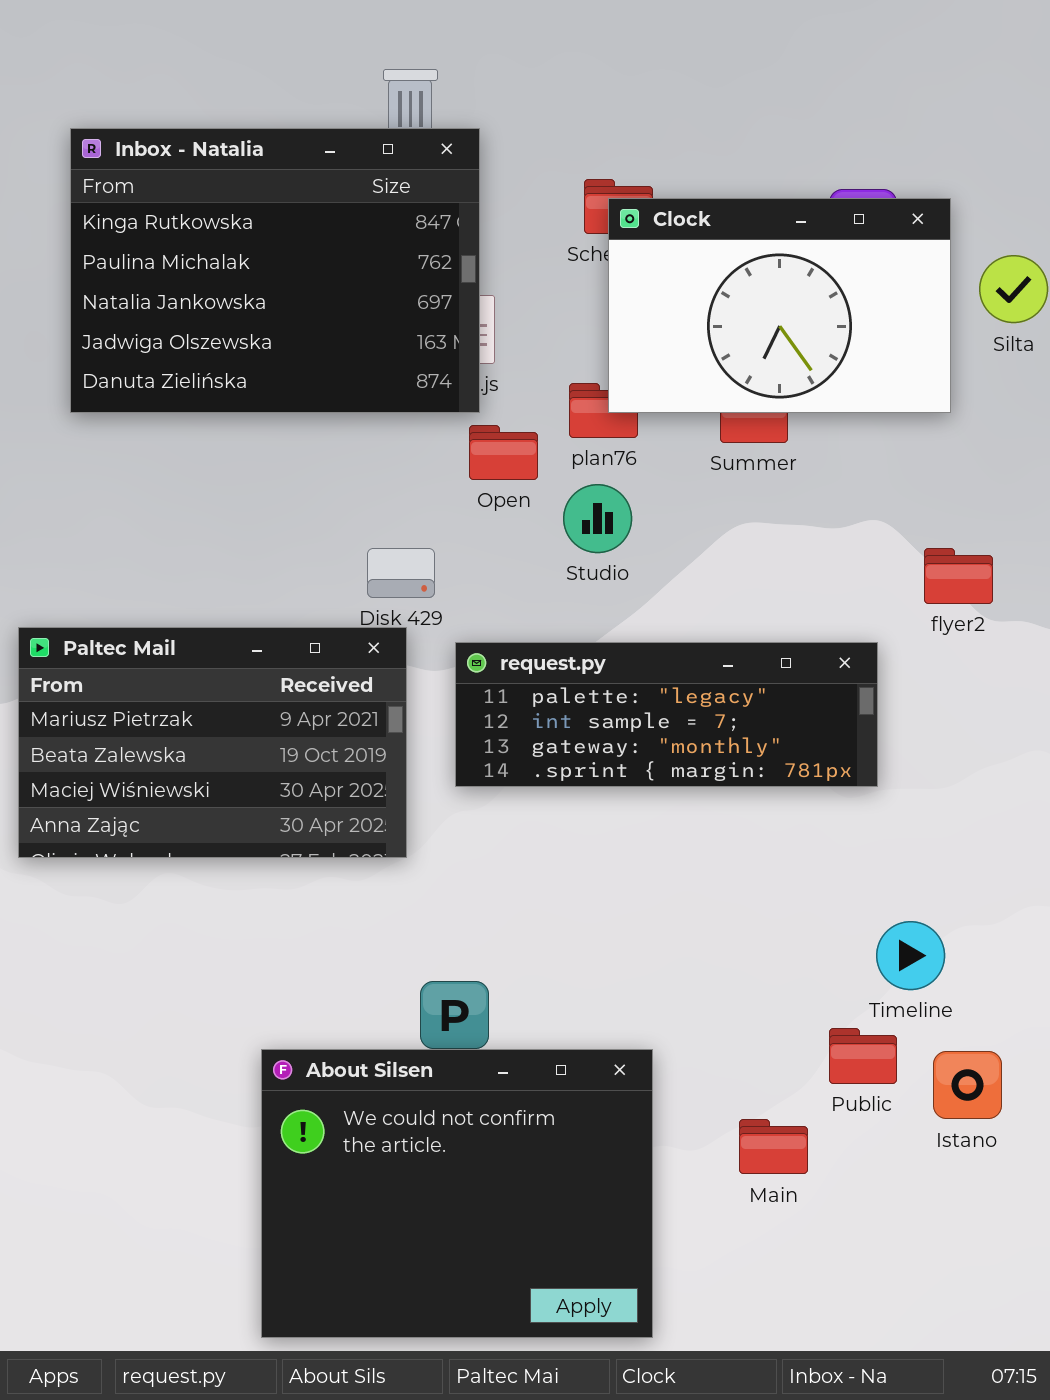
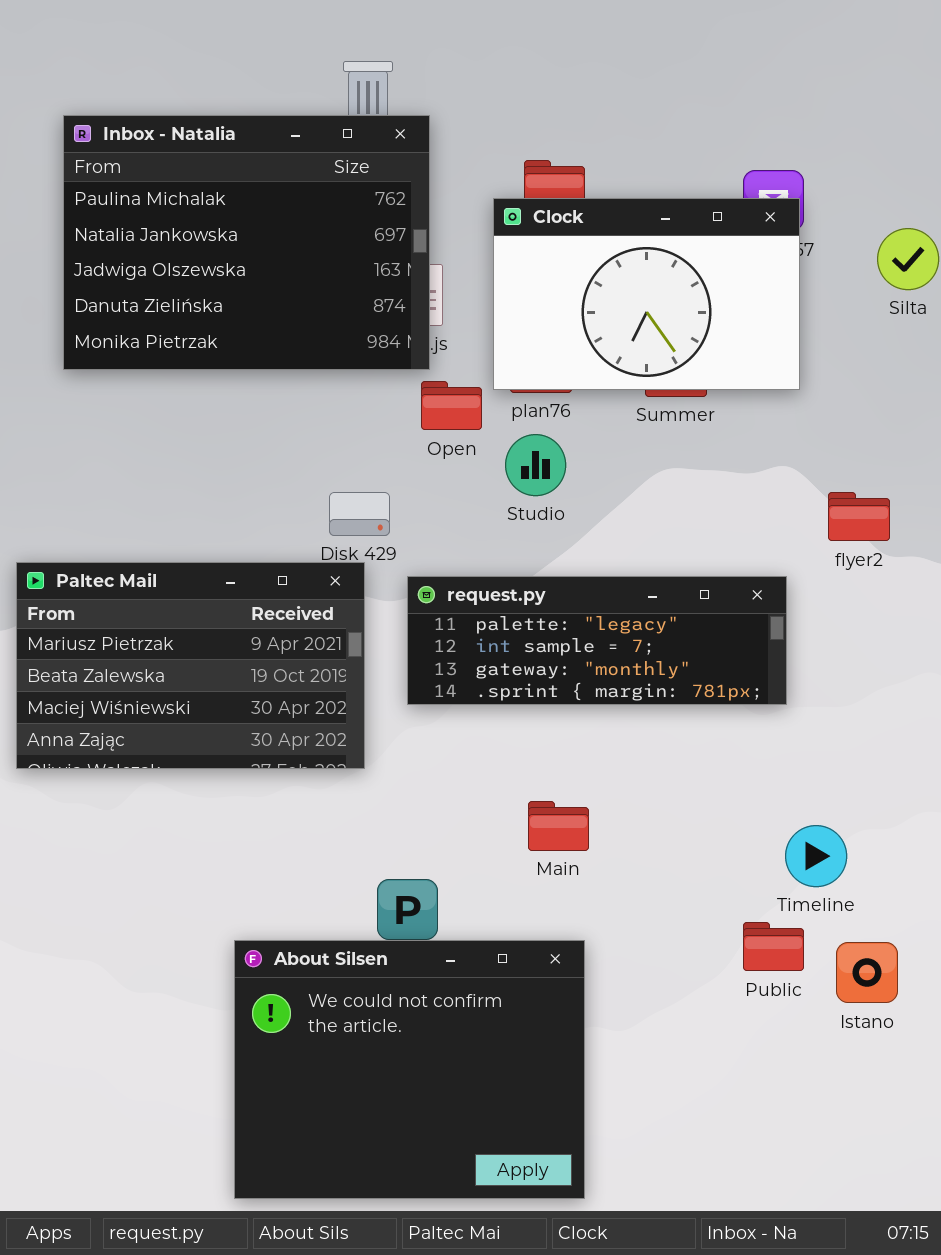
Inbox - Natalia: [70,128,480,413] -> [63,115,430,370], scrolled down 1 row
Clock: [608,198,951,413] -> [493,198,800,390], moved
Main: [739,1119,808,1174] -> [528,801,589,851], moved

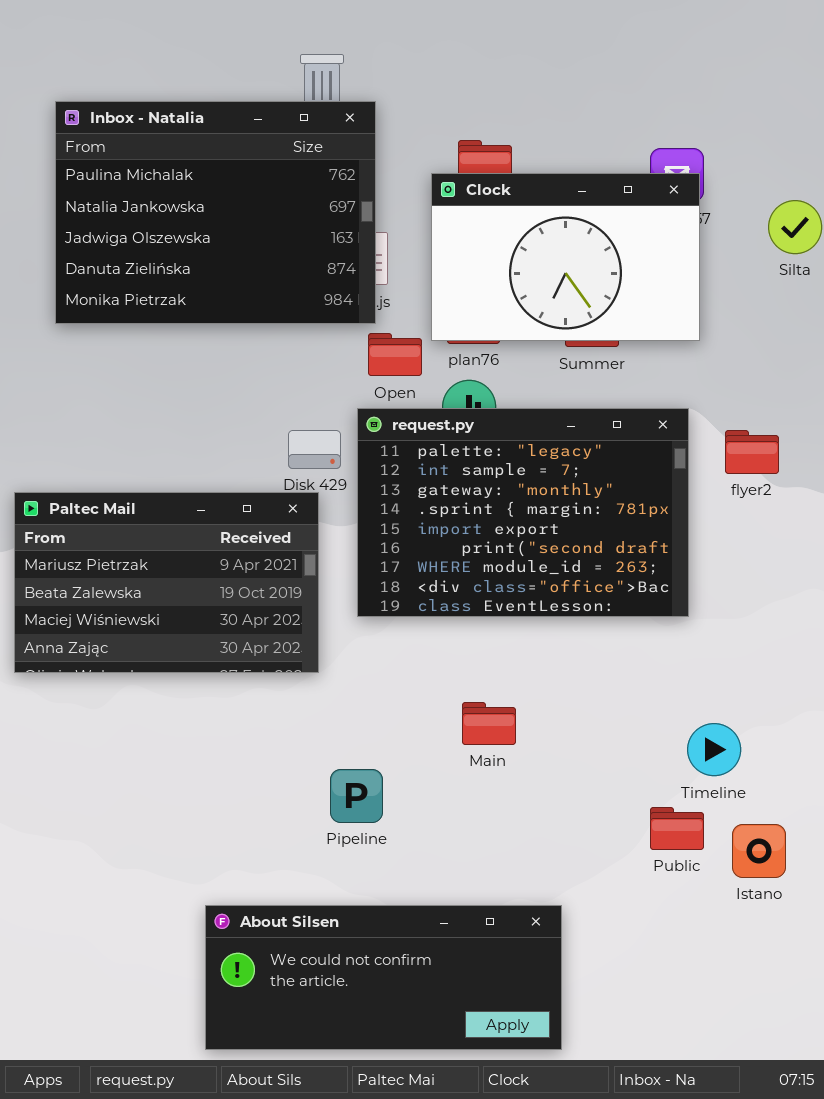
request.py: [407,576,787,705] -> [357,408,689,617], resized
About Silsen: [234,940,585,1199] -> [205,905,562,1050], resized

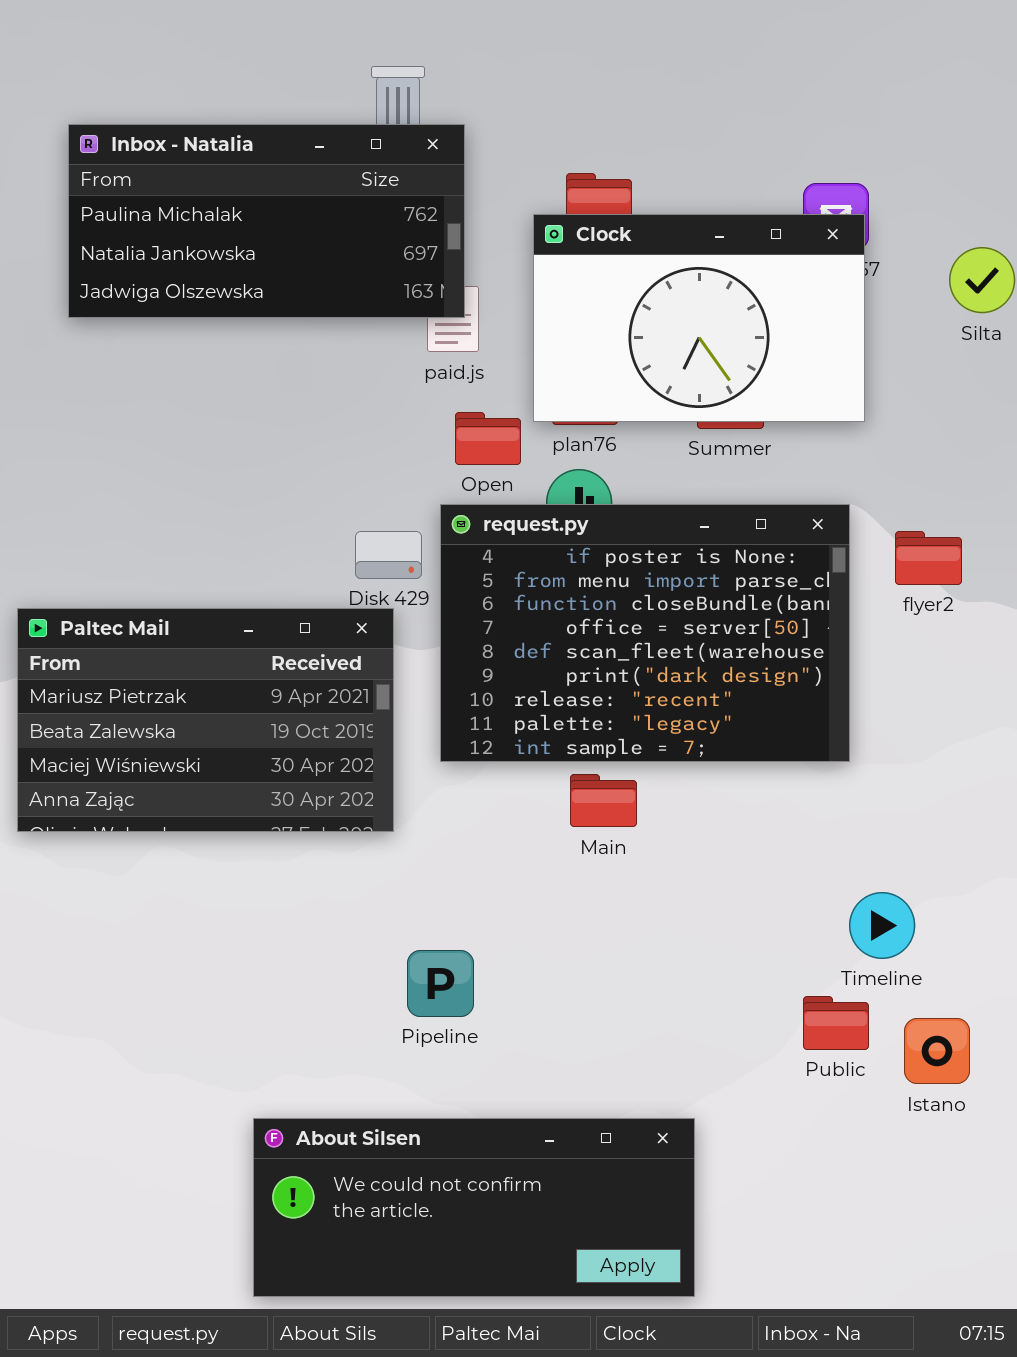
Inbox - Natalia: [55,101,376,324] -> [68,124,465,318], resized
request.py: [357,408,689,617] -> [440,504,850,762], scrolled up 7 rows
Main: [462,702,516,745] -> [570,774,637,827], moved

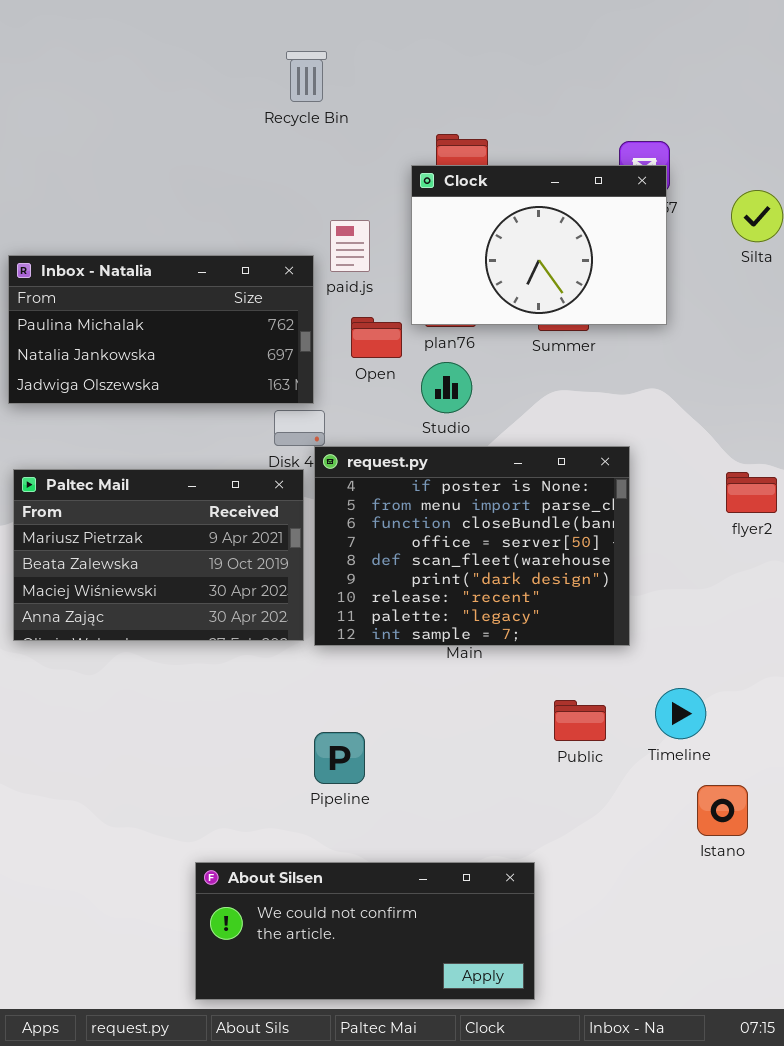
Inbox - Natalia: [68,124,465,318] -> [8,255,314,404], moved
request.py: [440,504,850,762] -> [314,446,630,646], moved
flyer2: [895,531,962,585] -> [726,472,777,513], moved
Public: [803,996,869,1050] -> [554,700,606,741], moved

